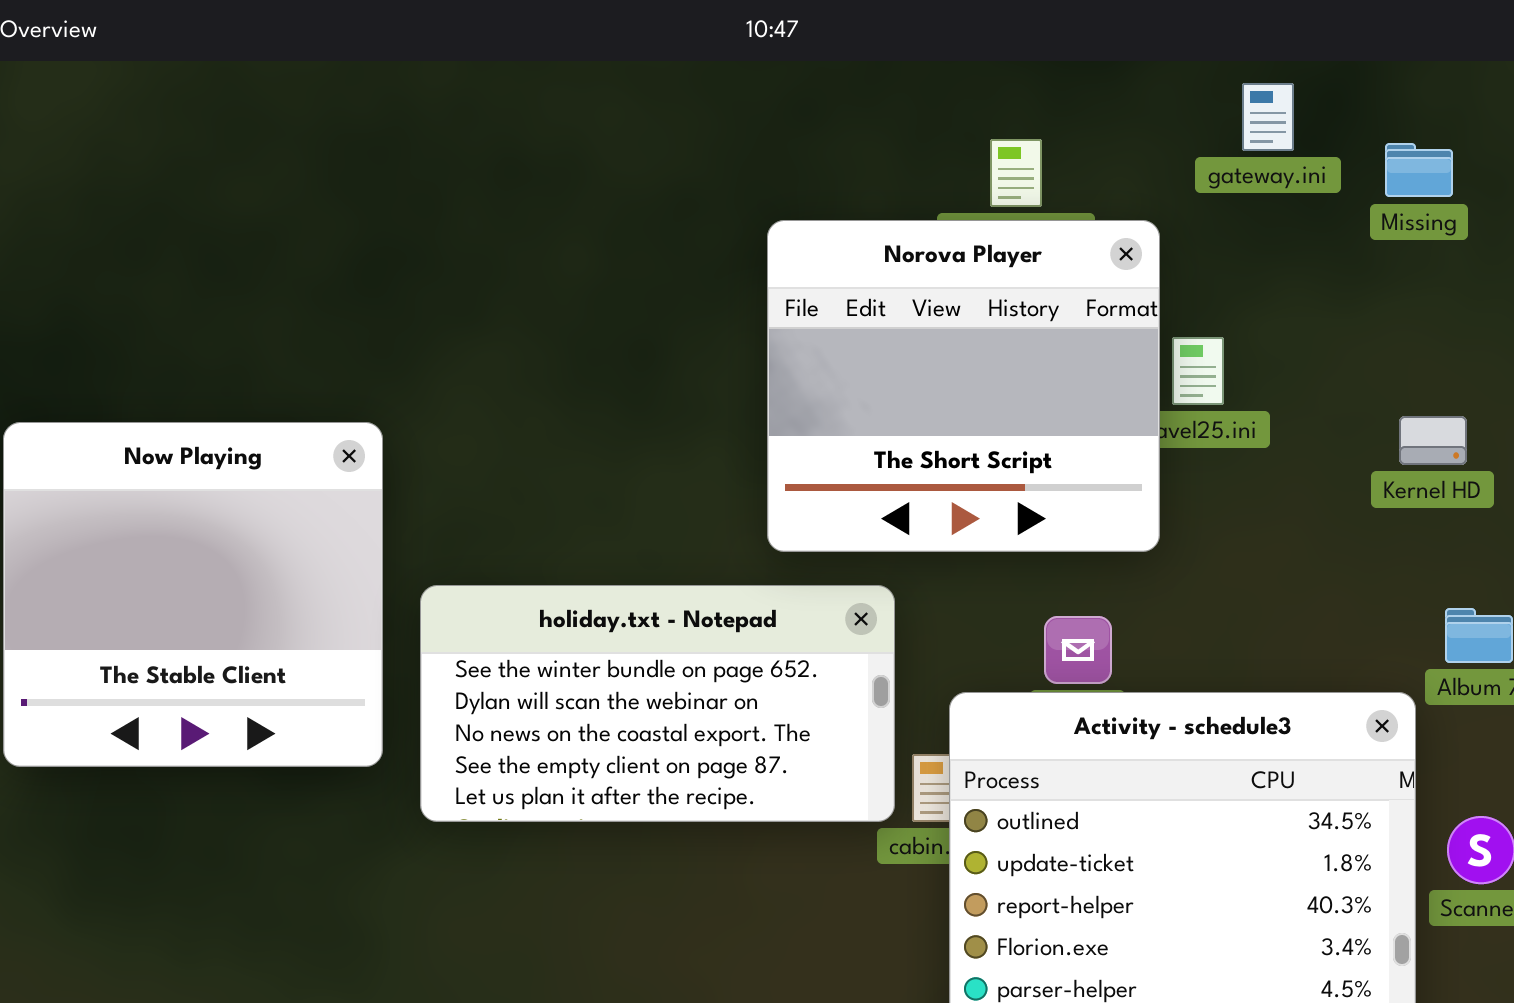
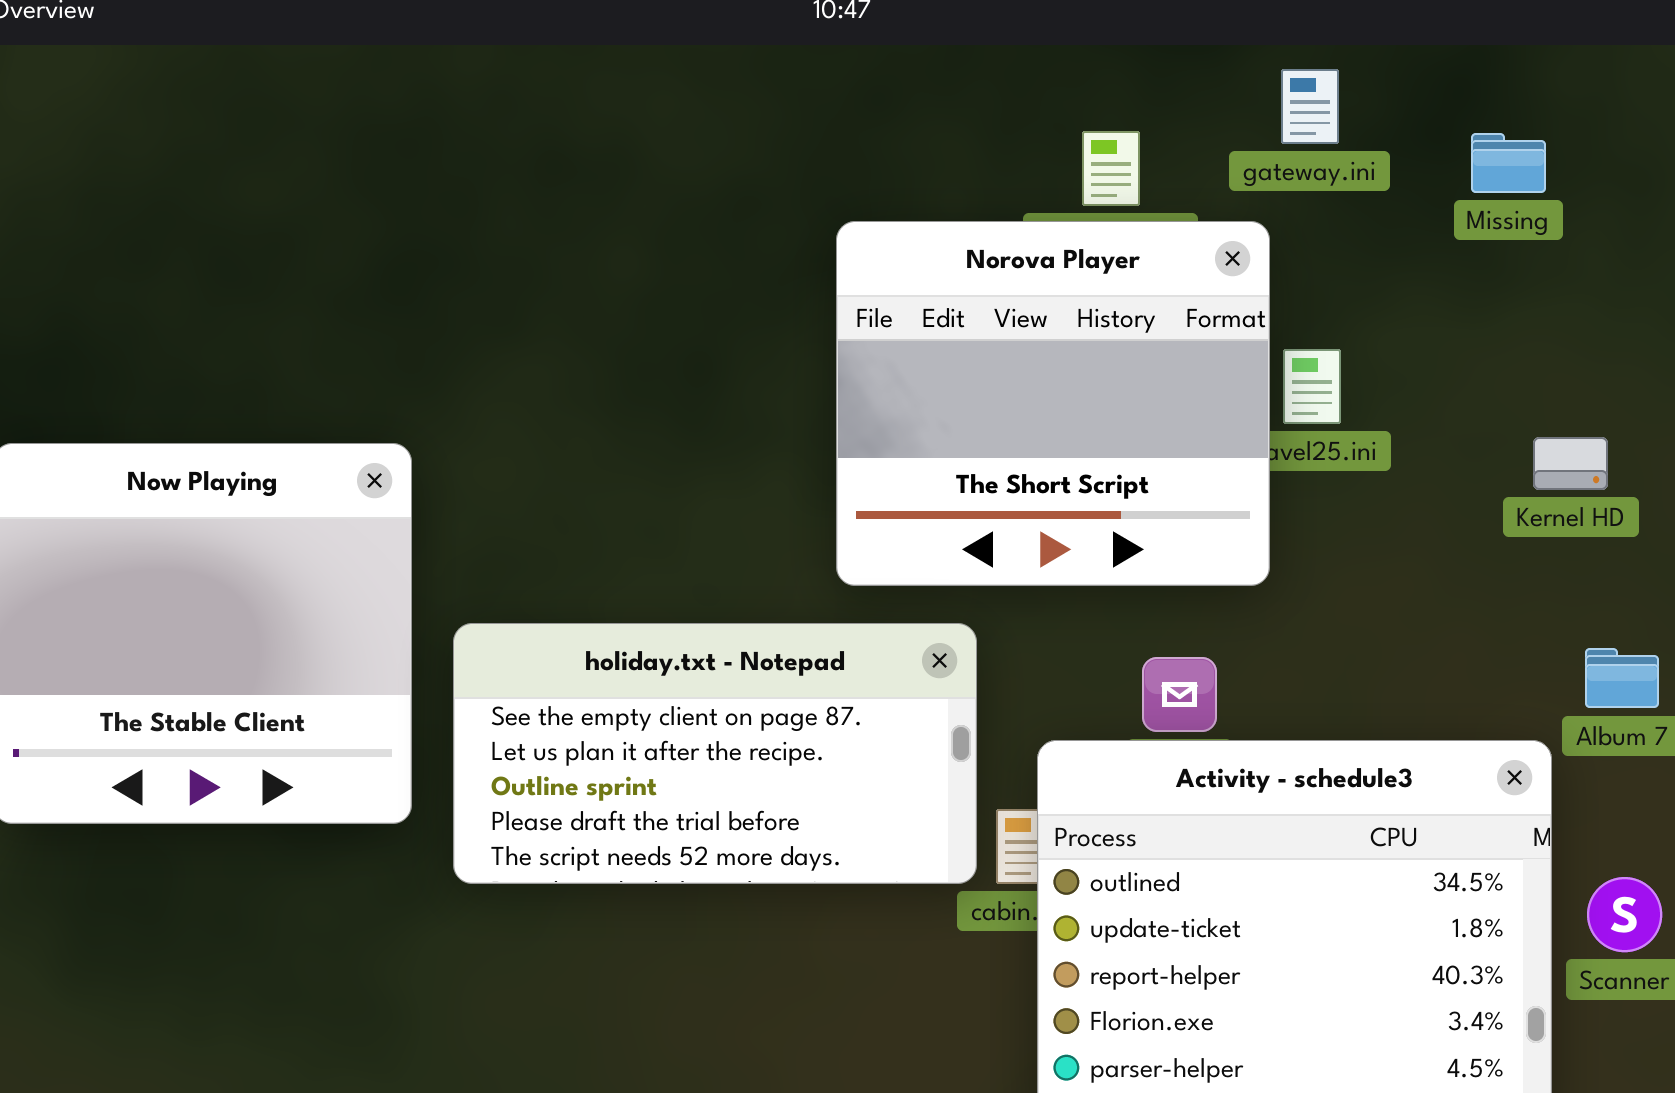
gateway.ini: [1242,83,1294,151] -> [1281,69,1339,144], moved
Missing: [1385,143,1453,197] -> [1471,133,1546,193], moved
holiday.txt - Notepad: [420,585,895,822] -> [453,623,977,884], scrolled down 3 rows

